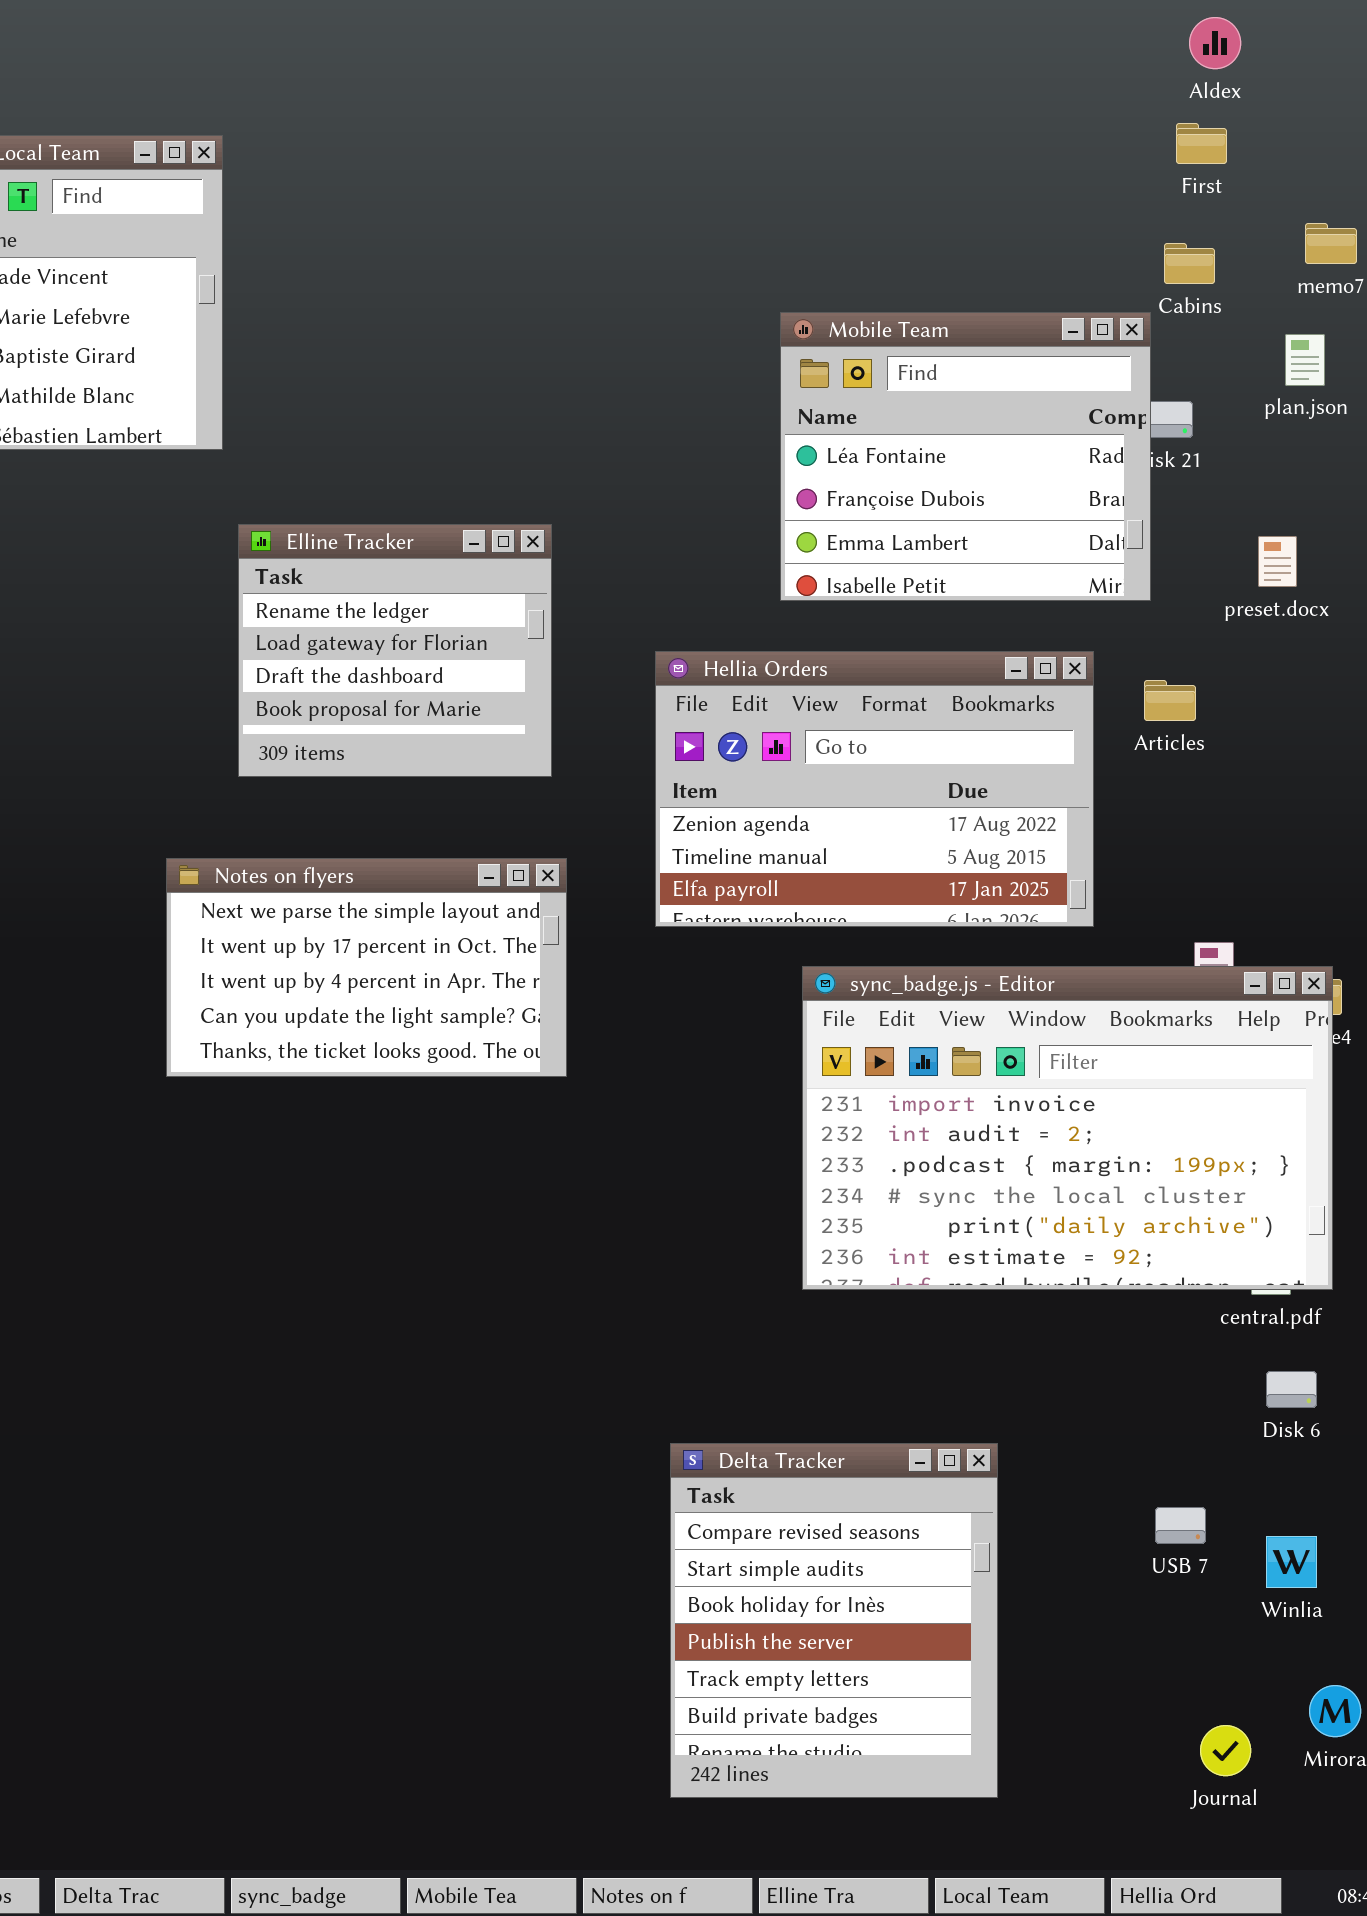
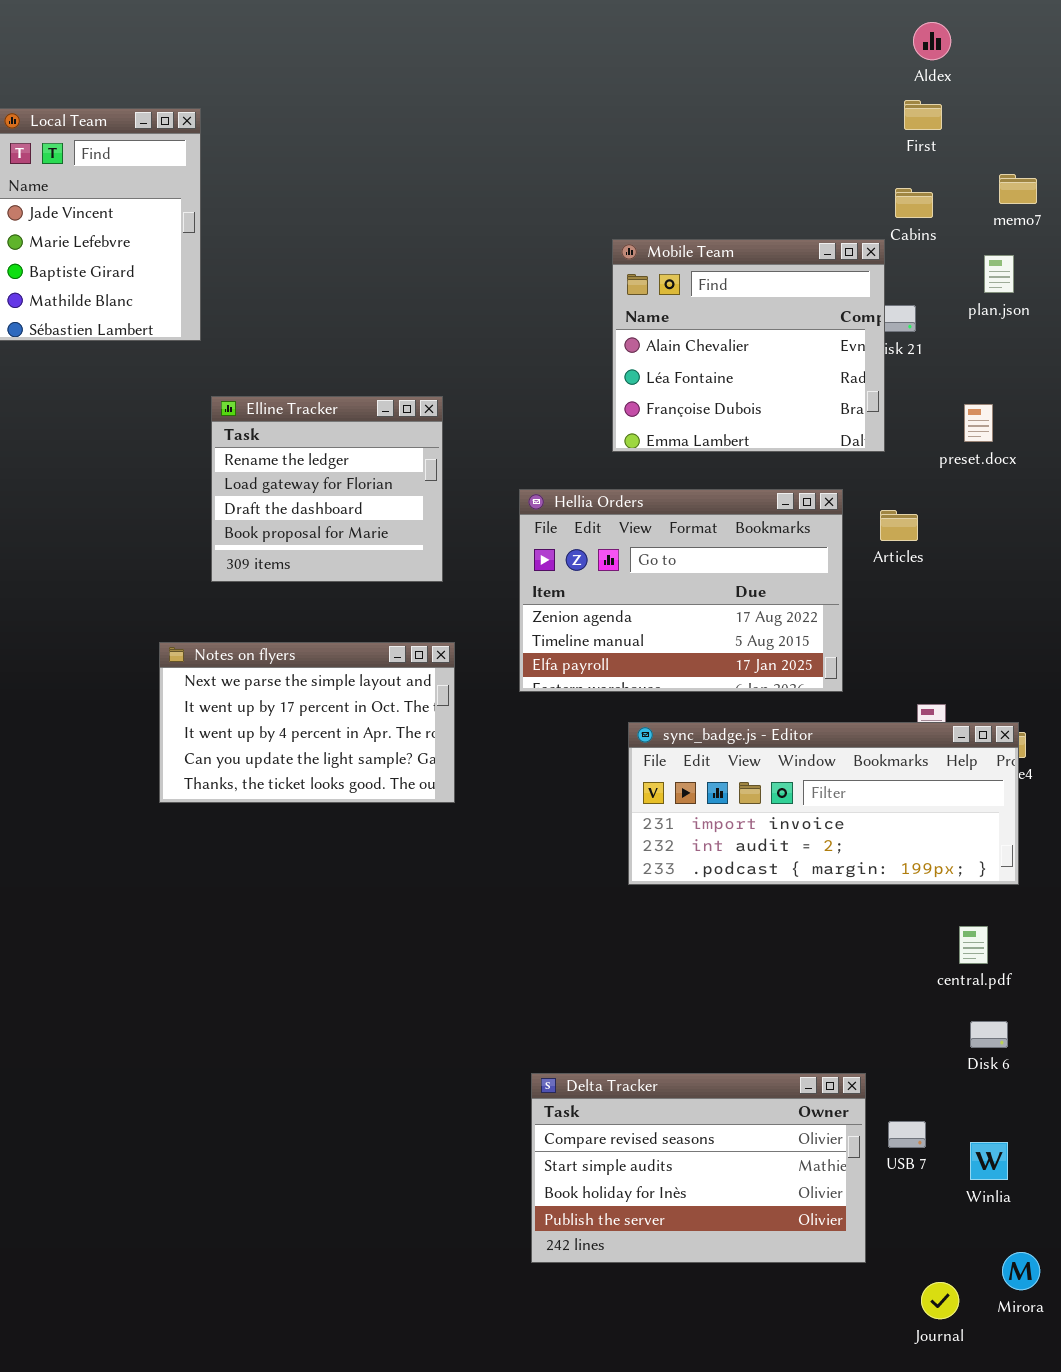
Mobile Team: [780,312,1151,601] -> [612,239,885,452], scrolled up 1 row
sync_badge.js - Editor: [802,966,1333,1290] -> [628,722,1019,885], resized
Delta Tracker: [670,1443,998,1798] -> [531,1073,866,1263], resized

